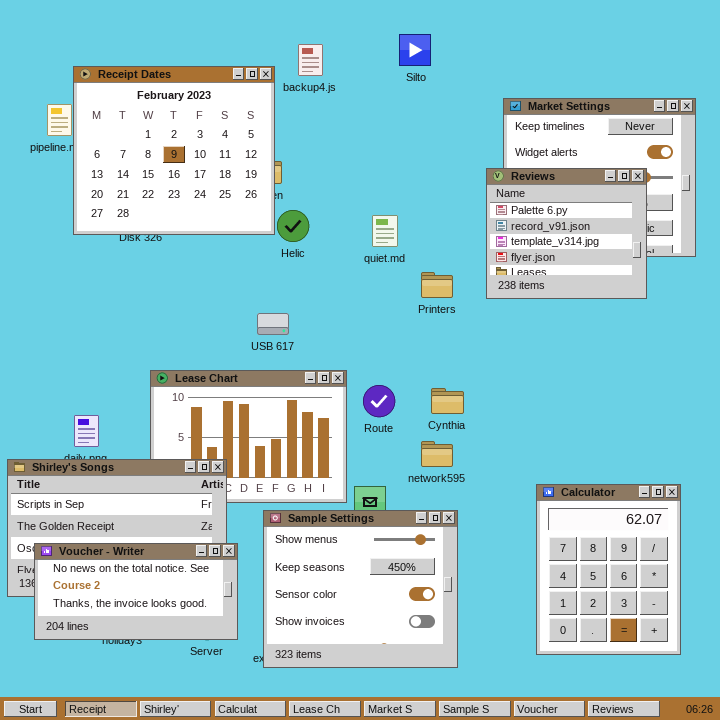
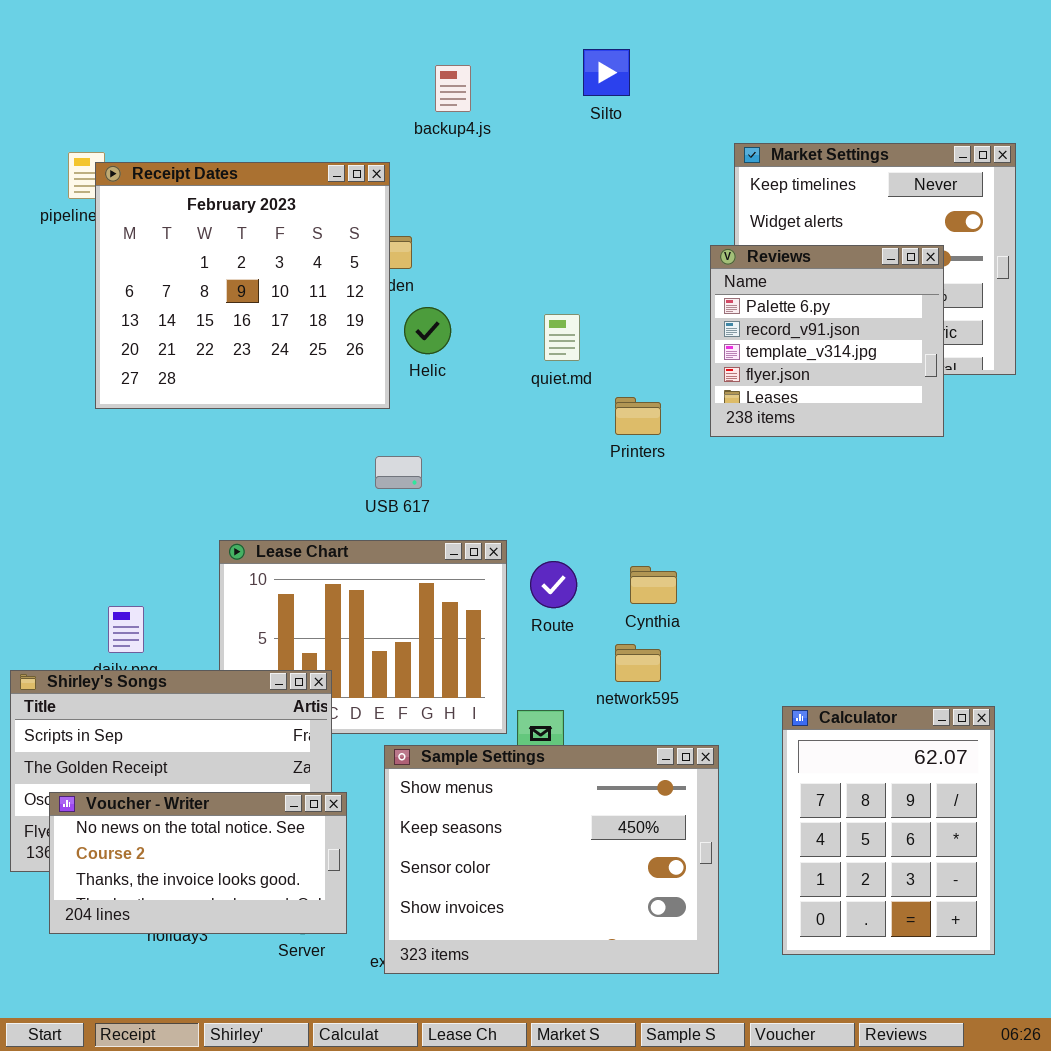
Receipt Dates: [73,66,275,235] -> [95,162,390,409], moved
Sample Settings: [263,510,458,668] -> [384,745,719,974], resized

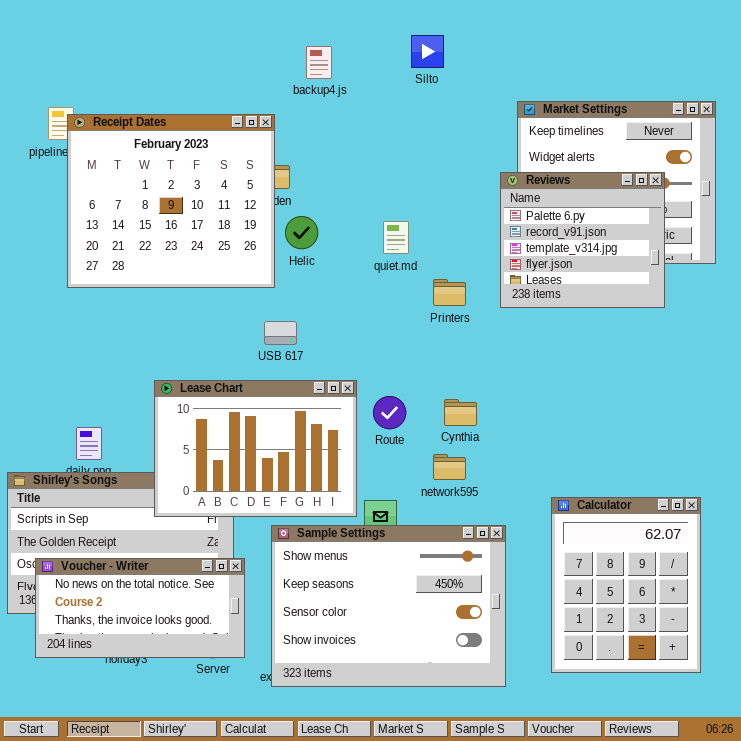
Lease Chart: [219,540,507,734] -> [154,380,357,517], raised

